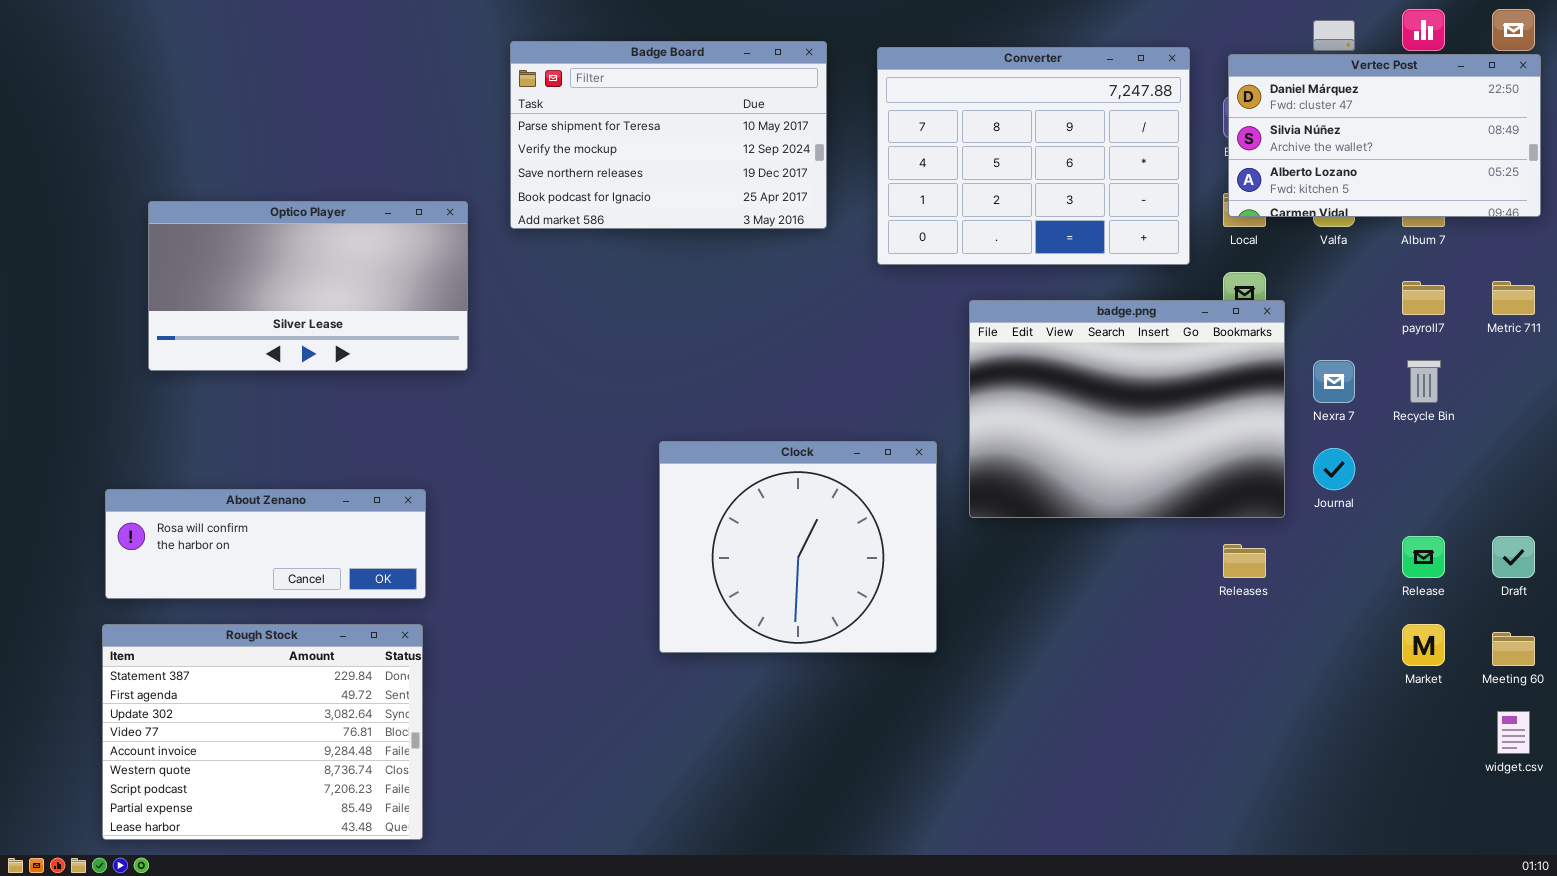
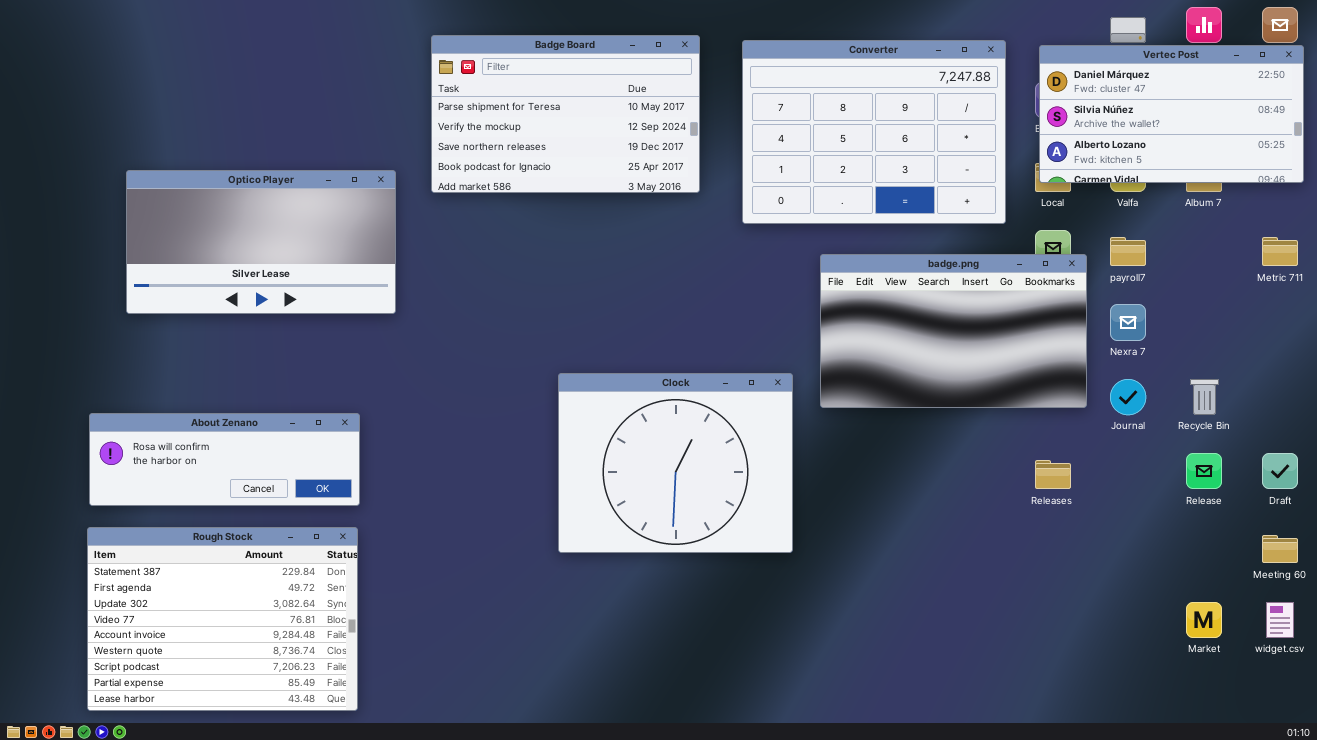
payroll7: [1402,281,1445,315] -> [1110,237,1146,266], moved
badge.png: [969,300,1285,518] -> [820,254,1087,408], resized
Recycle Bin: [1407,360,1441,403] -> [1190,379,1219,415], moved
Market: [1402,624,1445,666] -> [1186,602,1222,638], moved

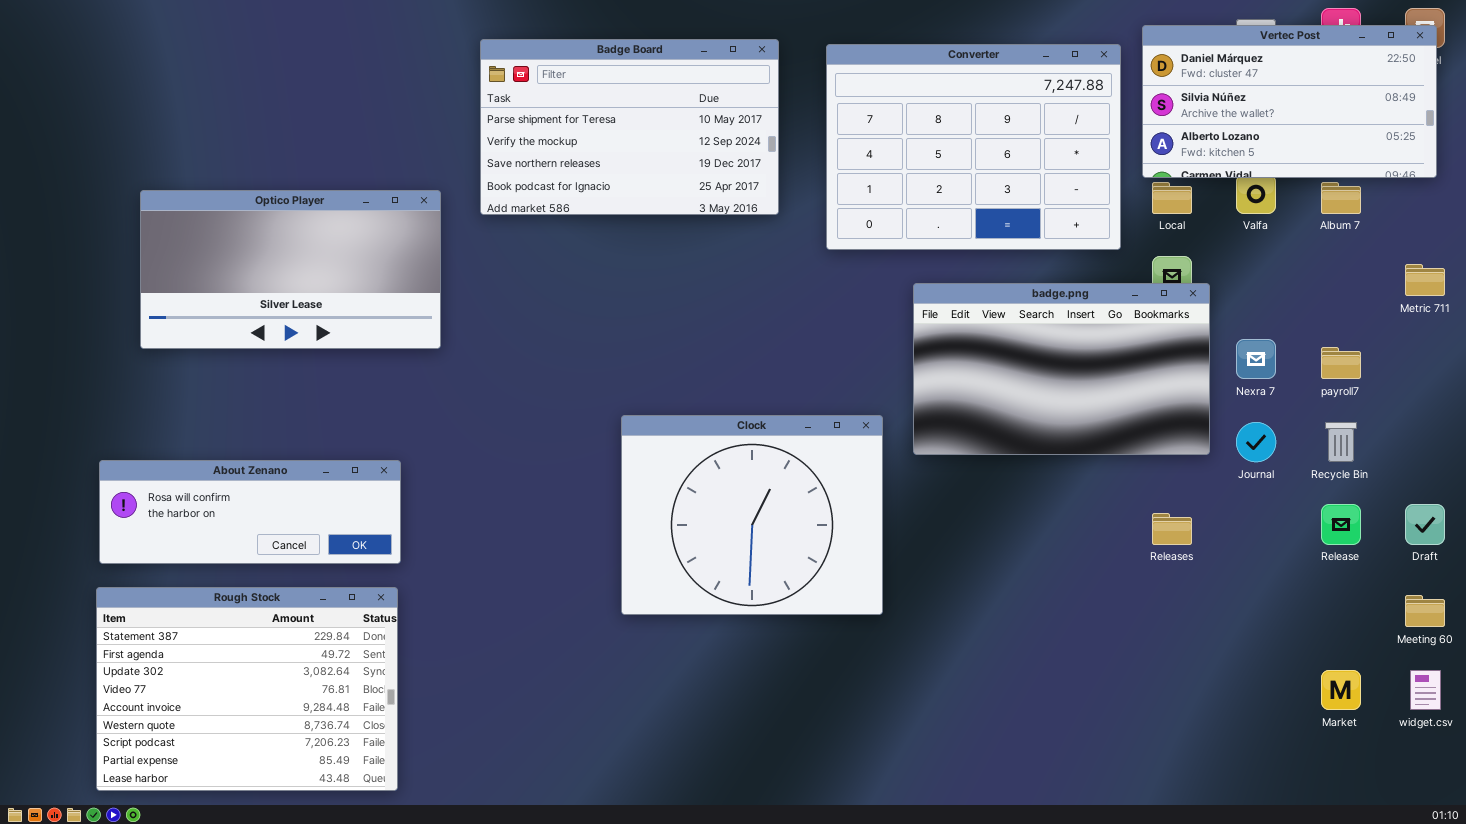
Vertec Post: [1039,45,1304,183] -> [1142,25,1437,178], moved
payroll7: [1110,237,1146,266] -> [1321,347,1361,379], moved

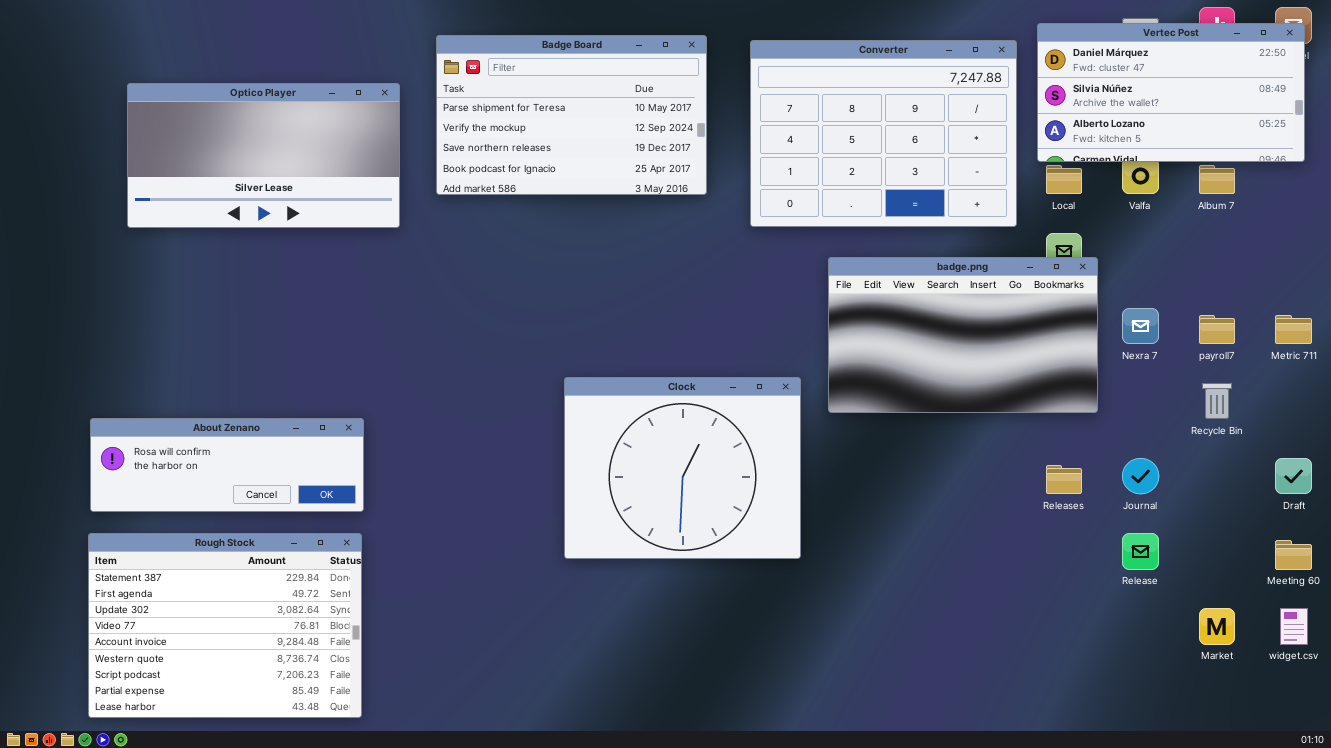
Optico Player: [140,190,441,349] -> [127,83,400,228], moved
Metric 711: [1405,264,1445,296] -> [1275,315,1312,344], moved
Journal: [1236,422,1276,462] -> [1122,458,1159,494], moved
Release: [1321,504,1361,545] -> [1122,533,1159,570], moved

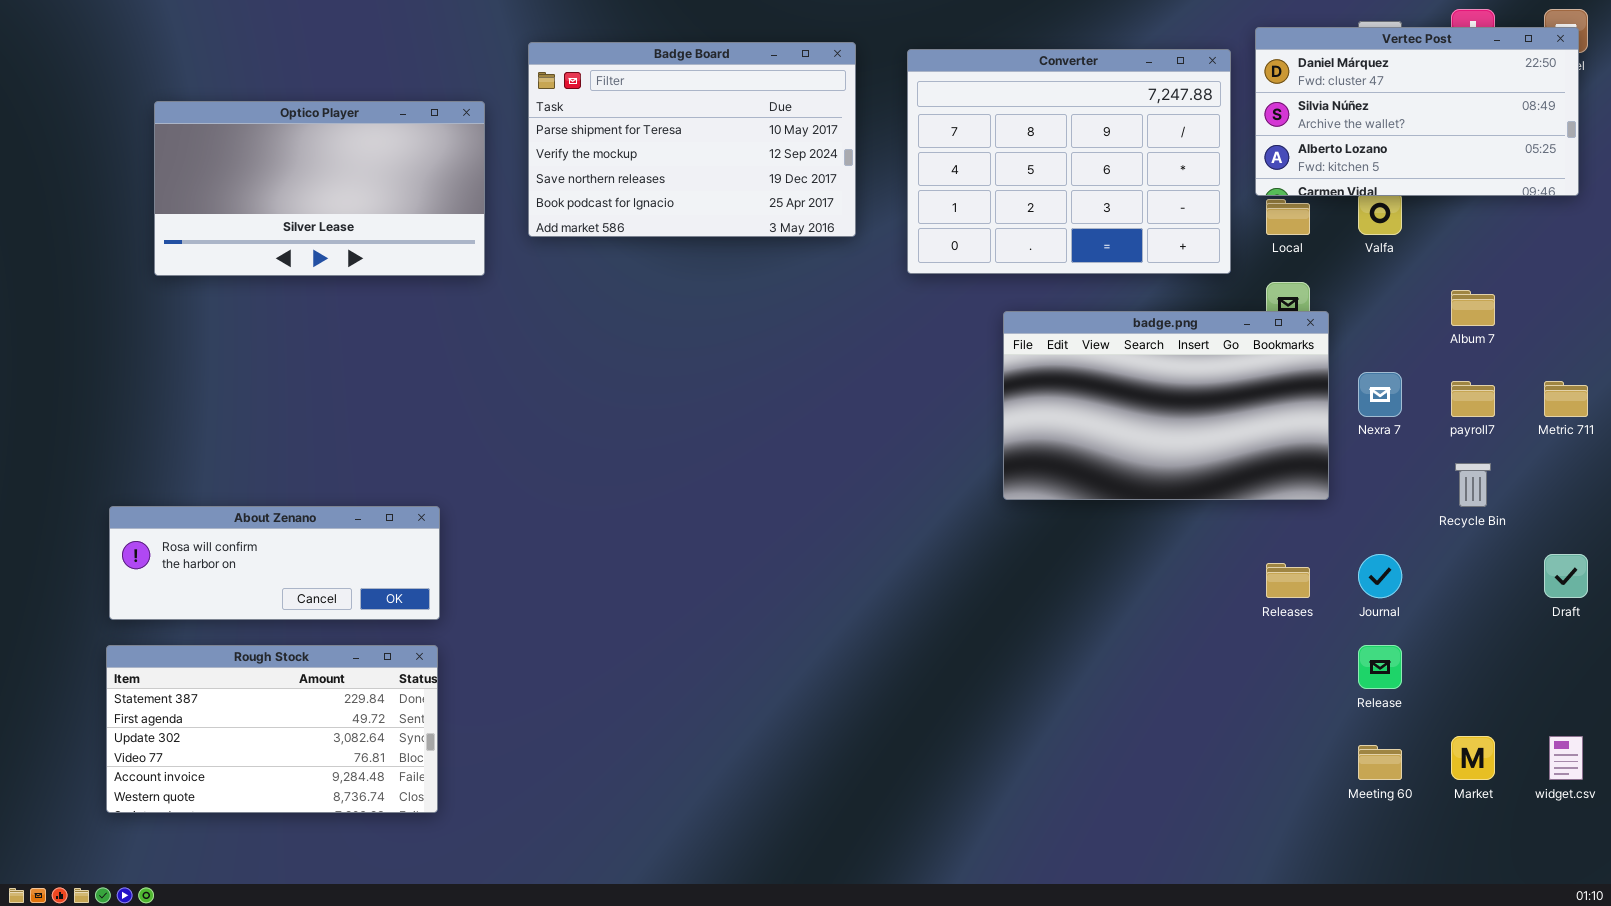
Album 7: [1199,165,1235,194] -> [1451,290,1495,326], moved
Clock: [564,377,801,559] -> none, closed
Rough Stock: [88,533,362,718] -> [106,645,438,813], resized
Meeting 60: [1275,540,1312,570] -> [1358,745,1402,780], moved

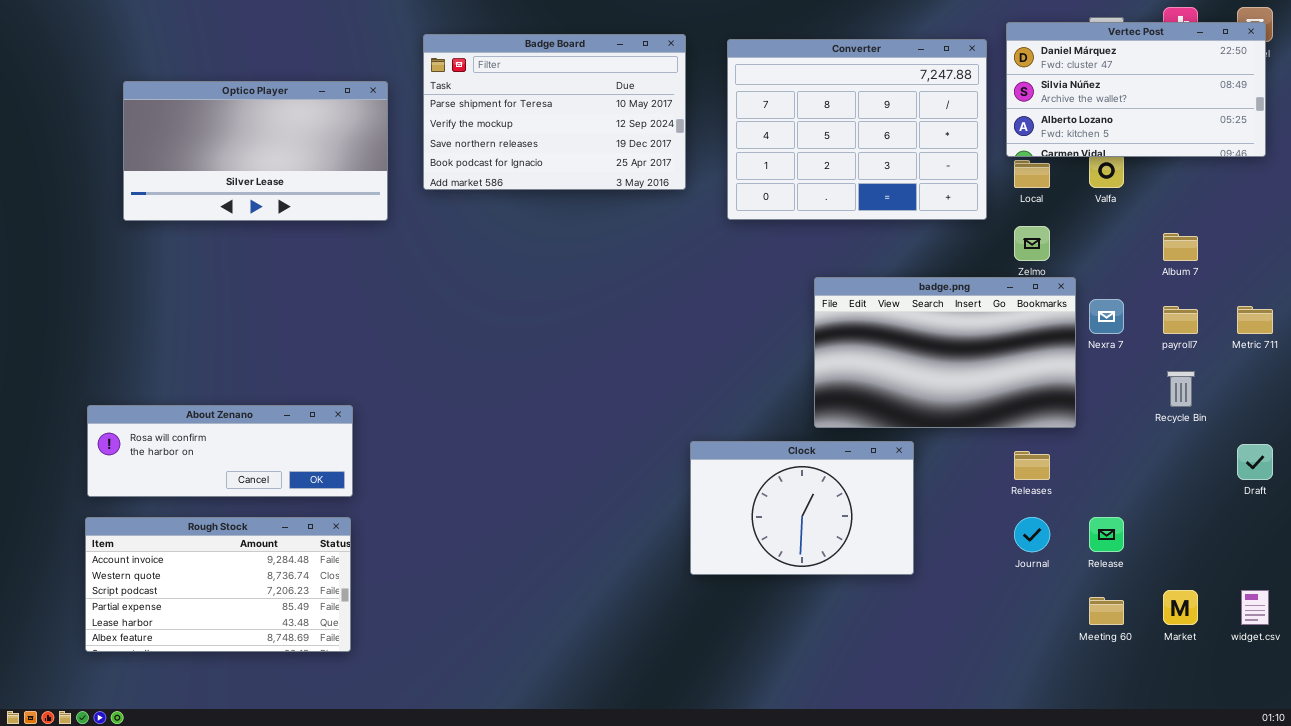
badge.png: [1003,311,1329,500] -> [814,277,1076,428], moved
Clock: none -> [690,441,914,575], opened
Journal: [1358,554,1402,598] -> [1014,517,1050,552], moved
Rough Stock: [106,645,438,813] -> [85,517,351,652], scrolled down 4 rows

